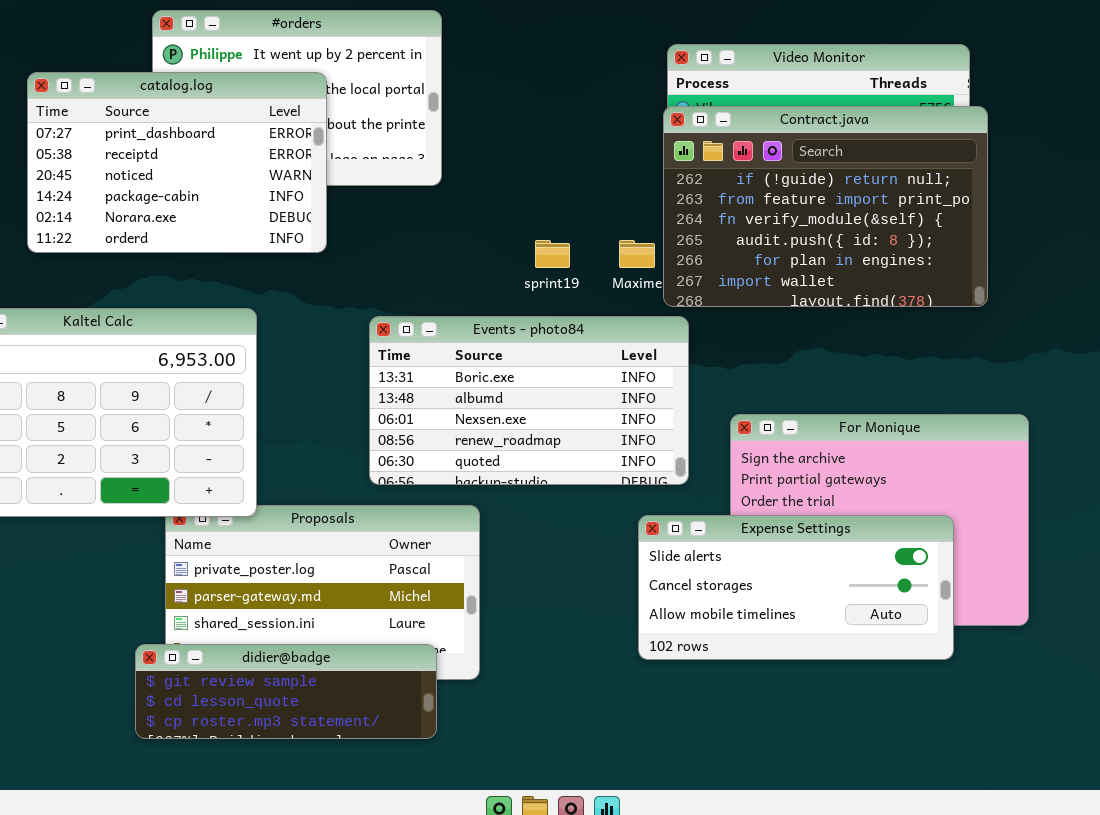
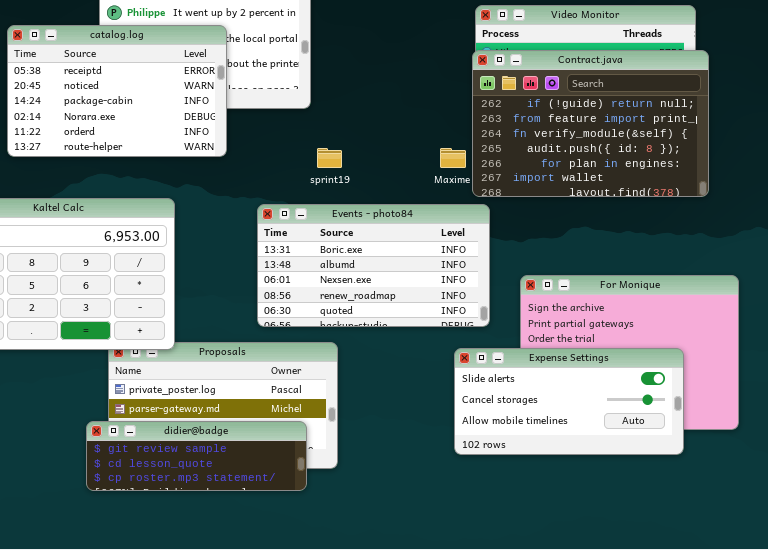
catalog.log: [27,72,327,253] -> [7,25,227,157], scrolled down 1 row
sprint19: [535,240,570,268] -> [317,148,342,168], moved
didier@badge: [135,644,437,739] -> [86,421,307,491], moved

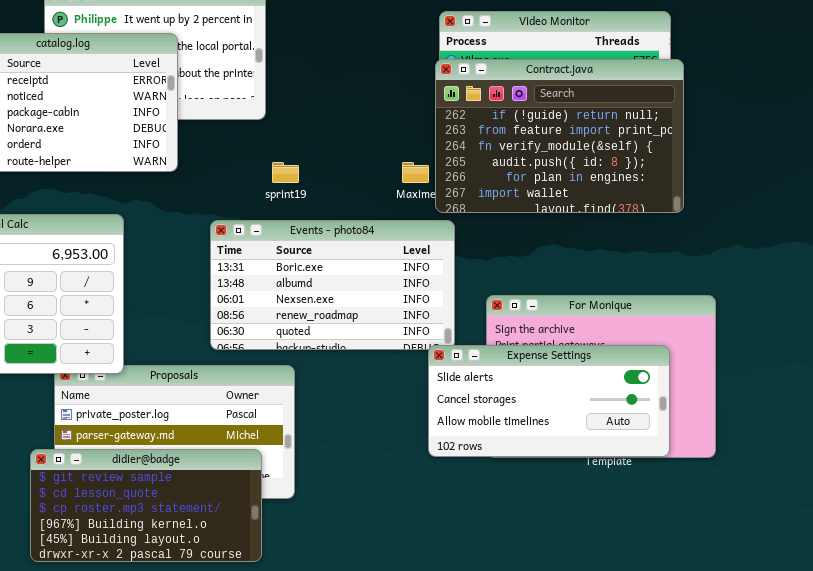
Expense Settings: [454,348,684,455] -> [428,345,670,457], moved
didier@badge: [86,421,307,491] -> [30,449,262,562], resized

